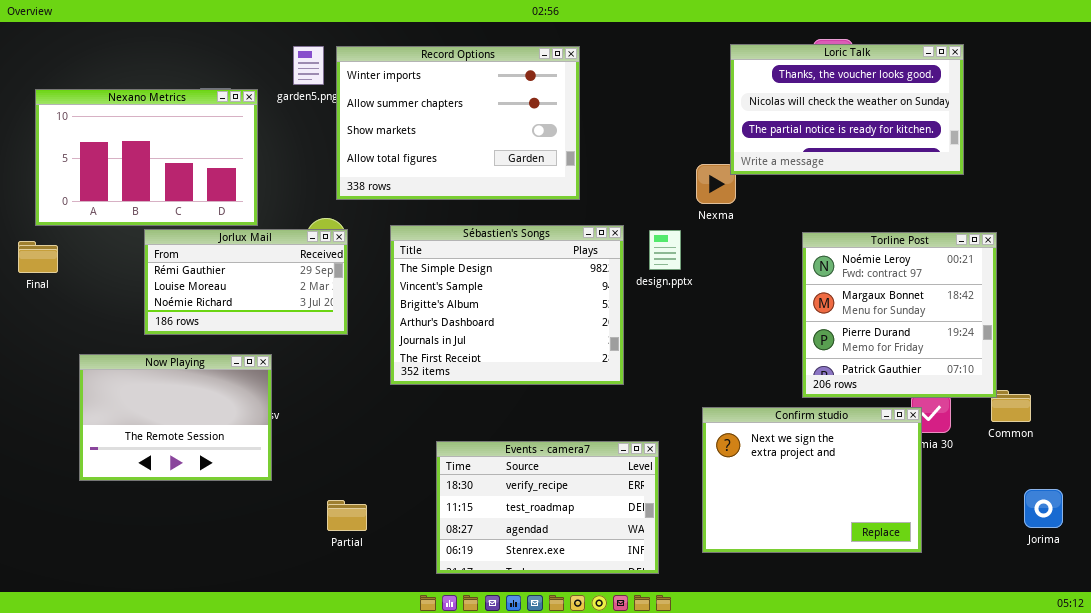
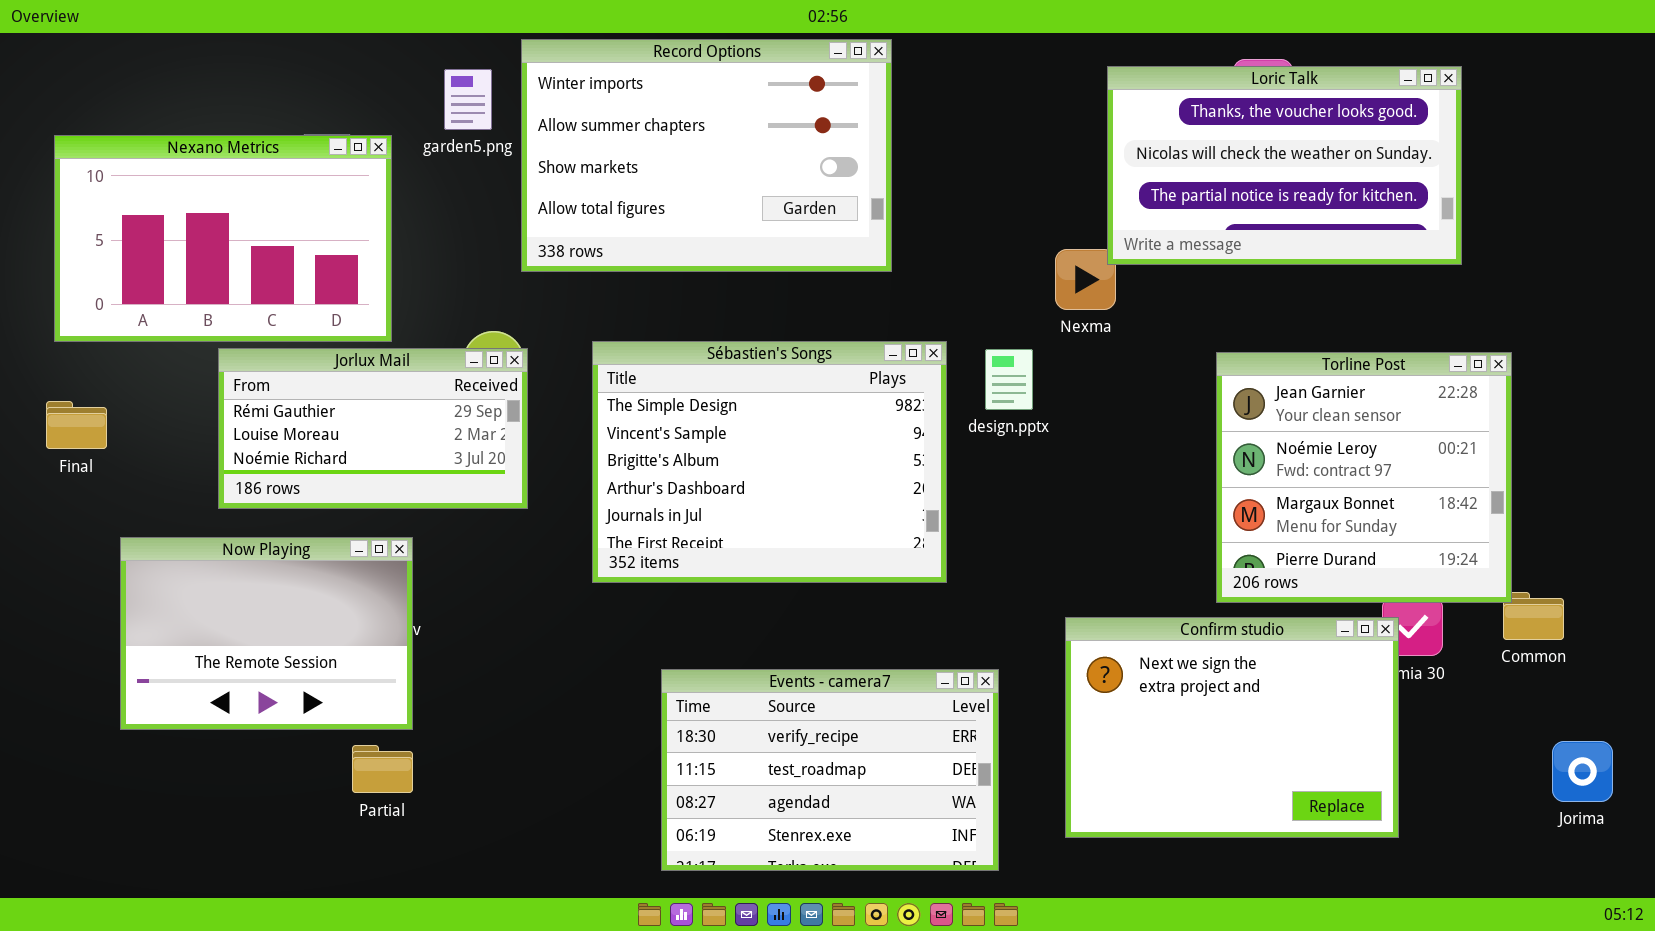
Record Options: [336,46,580,200] -> [521,39,892,272], moved
Torline Post: [802,232,997,398] -> [1216,352,1512,603], scrolled up 1 row
Final: [18,241,58,273] -> [46,401,107,449], moved
Partial: [327,500,367,531] -> [352,745,413,793], moved

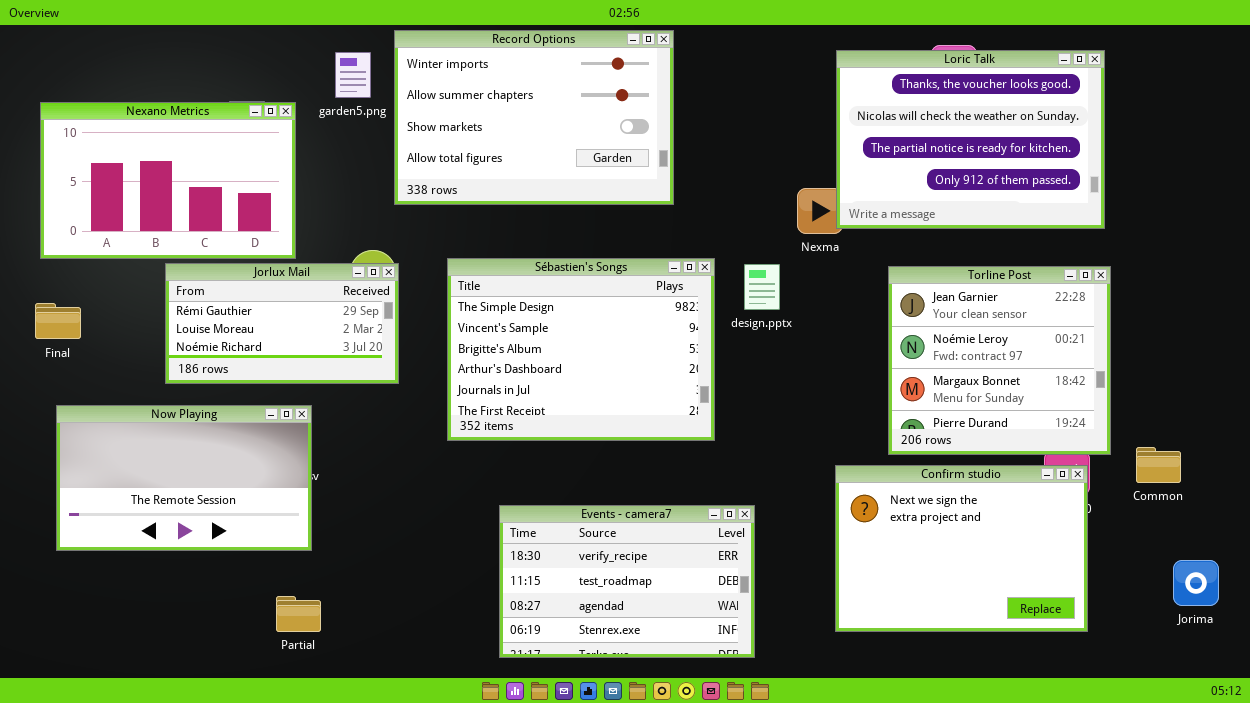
Loric Talk: [1107,66,1462,265] -> [836,50,1105,229], resized
Torline Post: [1216,352,1512,603] -> [888,266,1111,455], moved
Now Playing: [120,537,413,730] -> [56,405,312,551], resized
Confirm studio: [1065,617,1399,838] -> [835,465,1088,632], moved
Partial: [352,745,413,793] -> [276,596,321,632], moved

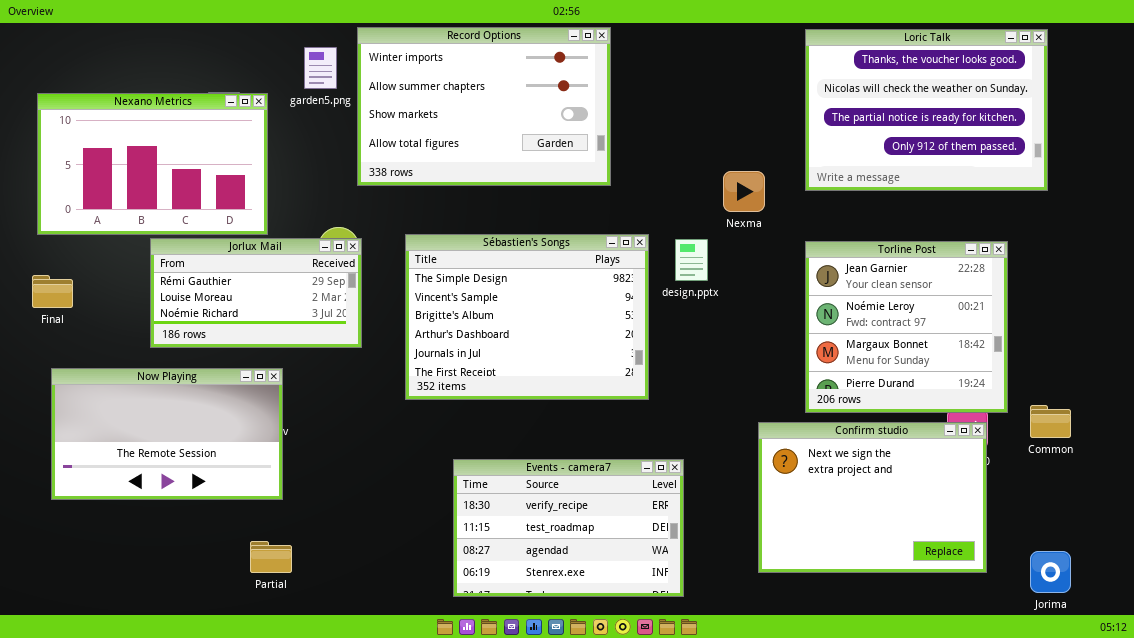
Loric Talk: [836,50,1105,229] -> [805,29,1048,191], moved
Jorima: [1173,560,1219,606] -> [1030,551,1071,593], moved

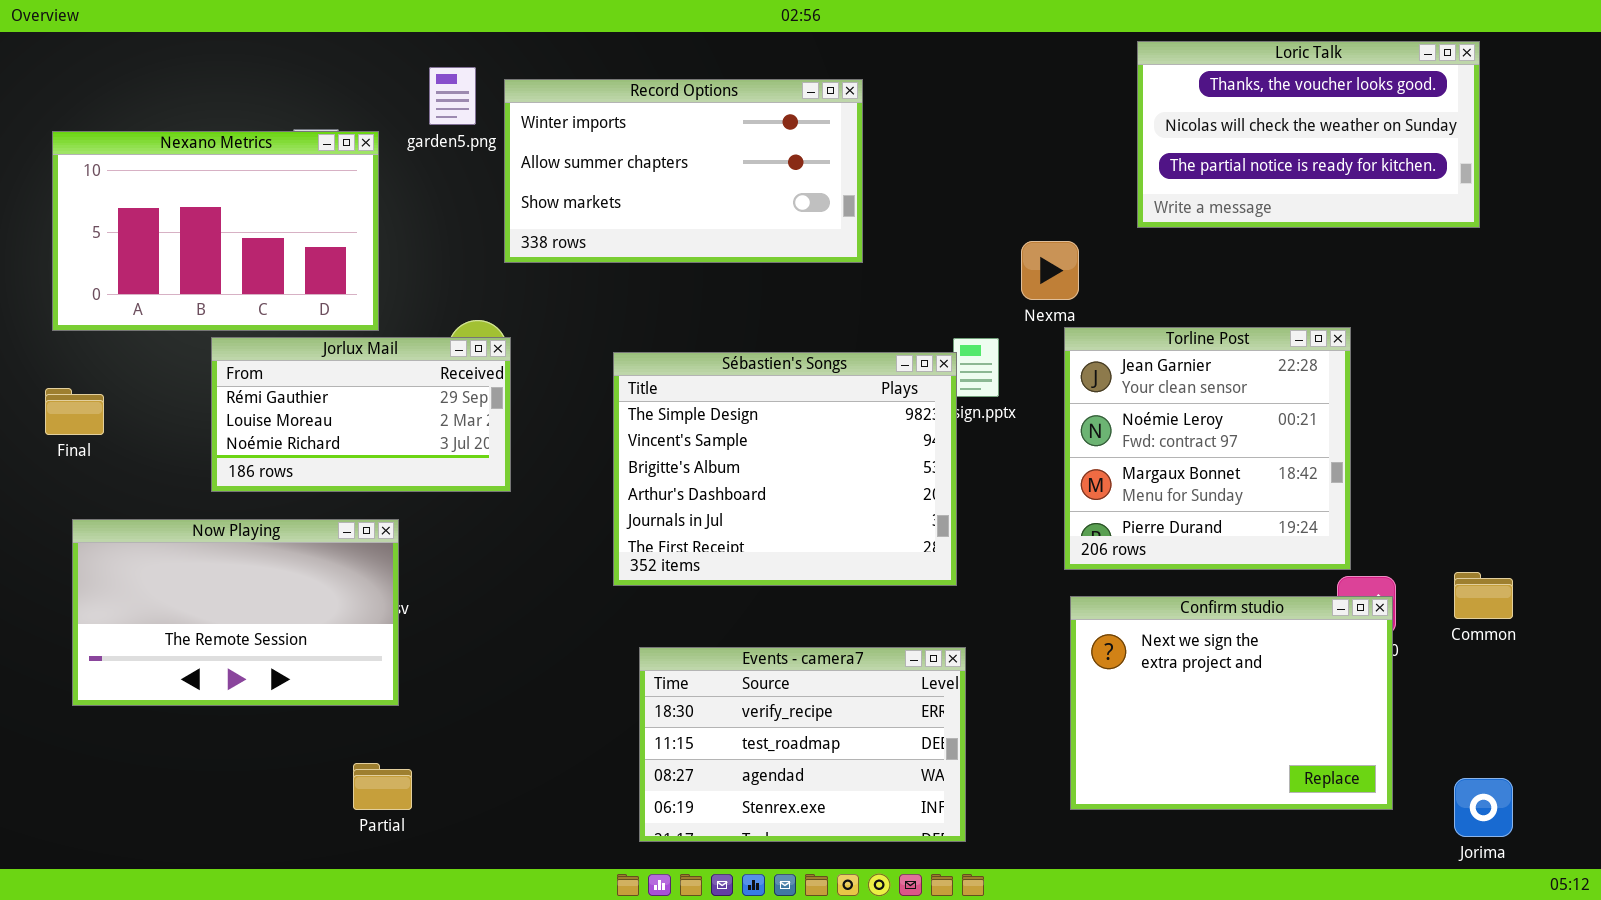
Record Options: [357,27,611,186] -> [504,79,863,263], resized
Loric Talk: [805,29,1048,191] -> [1137,41,1480,228], resized
Sébastien's Songs: [405,234,649,400] -> [613,352,957,586], moved
Torline Post: [805,241,1008,413] -> [1064,327,1351,570], moved

